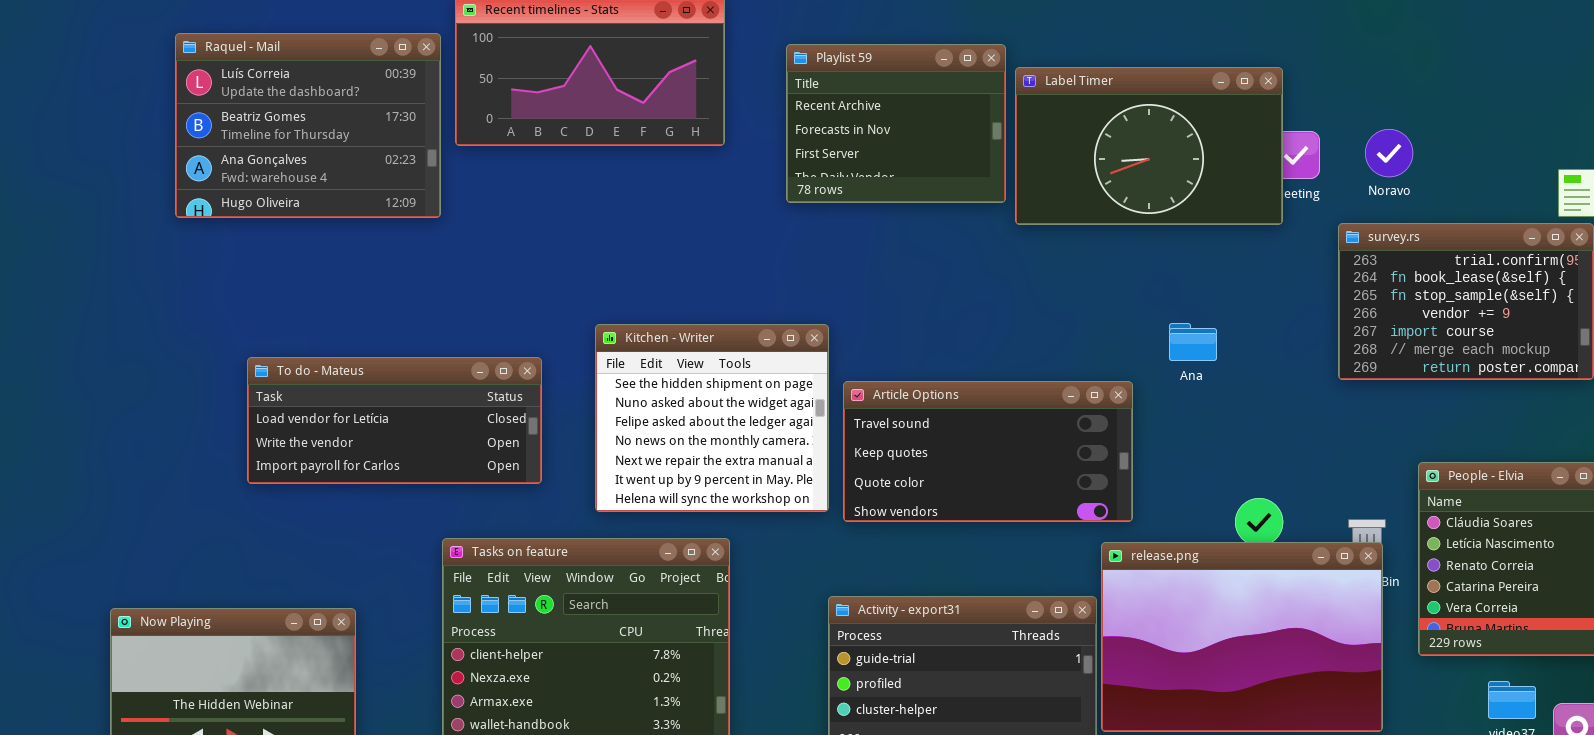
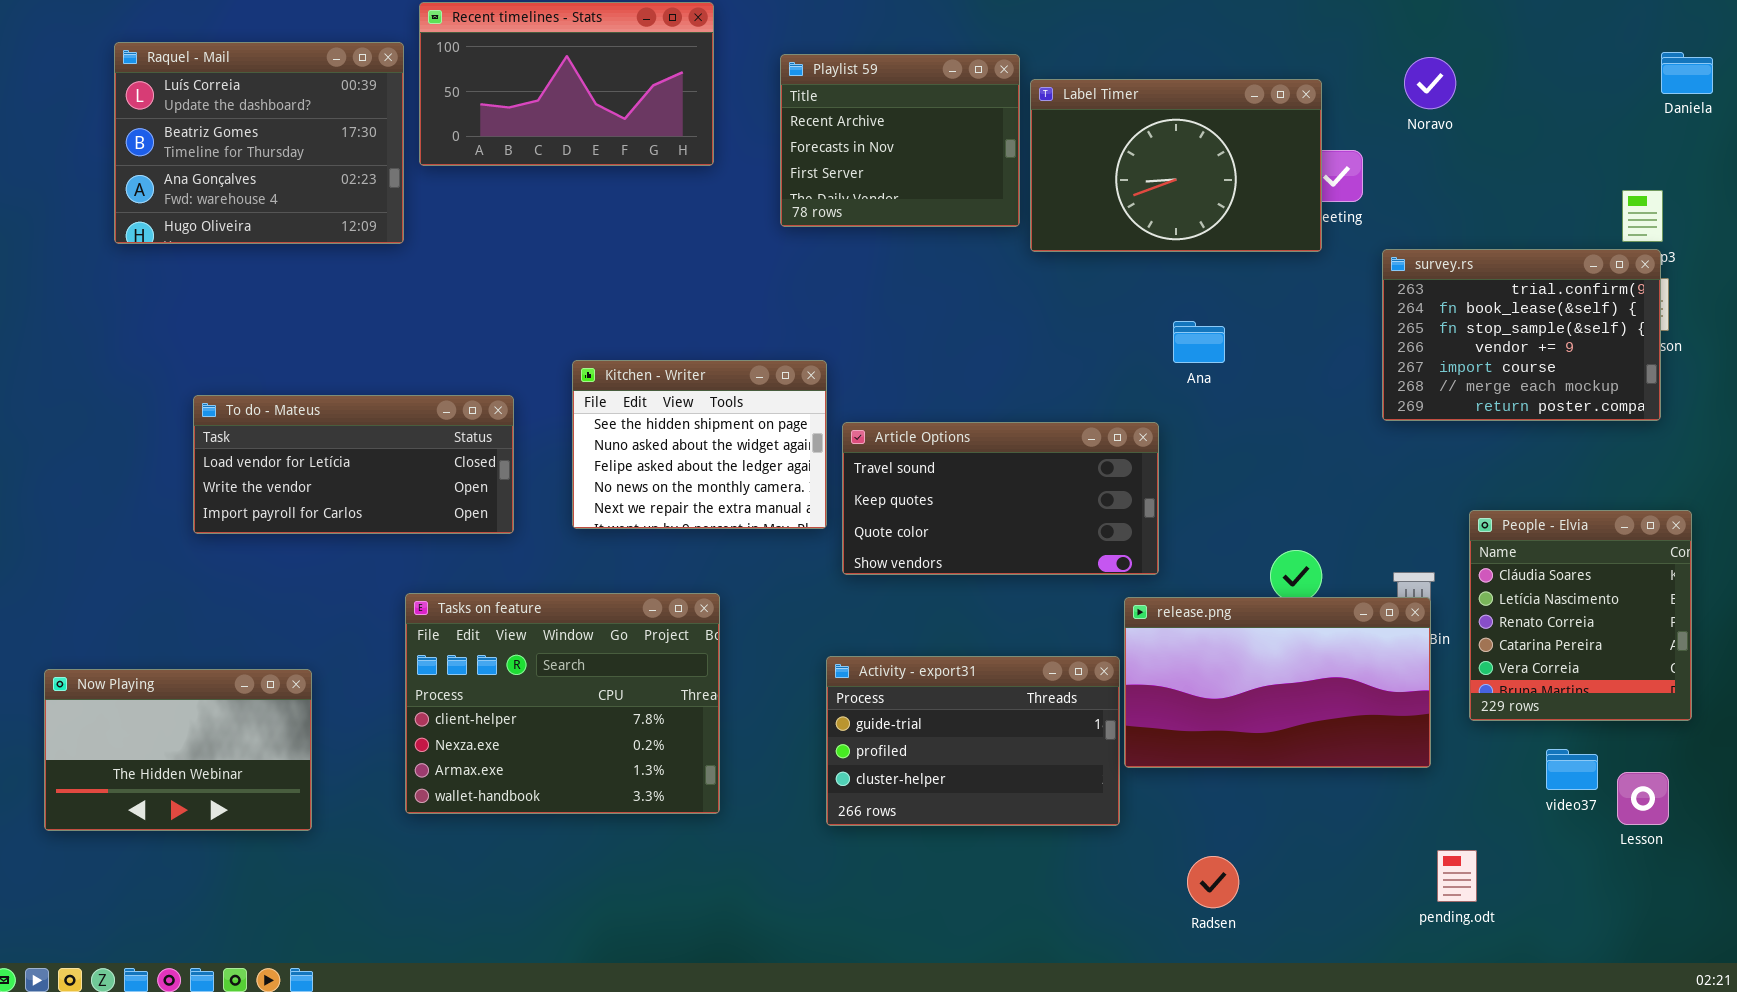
Noravo: [1365,129,1413,177] -> [1404,57,1456,109], moved
Ana: [1169,323,1217,361] -> [1173,321,1225,363], moved
Kitchen - Writer: [595,324,829,512] -> [572,360,827,529], resized
release.png: [1101,542,1383,732] -> [1124,597,1431,768], resized

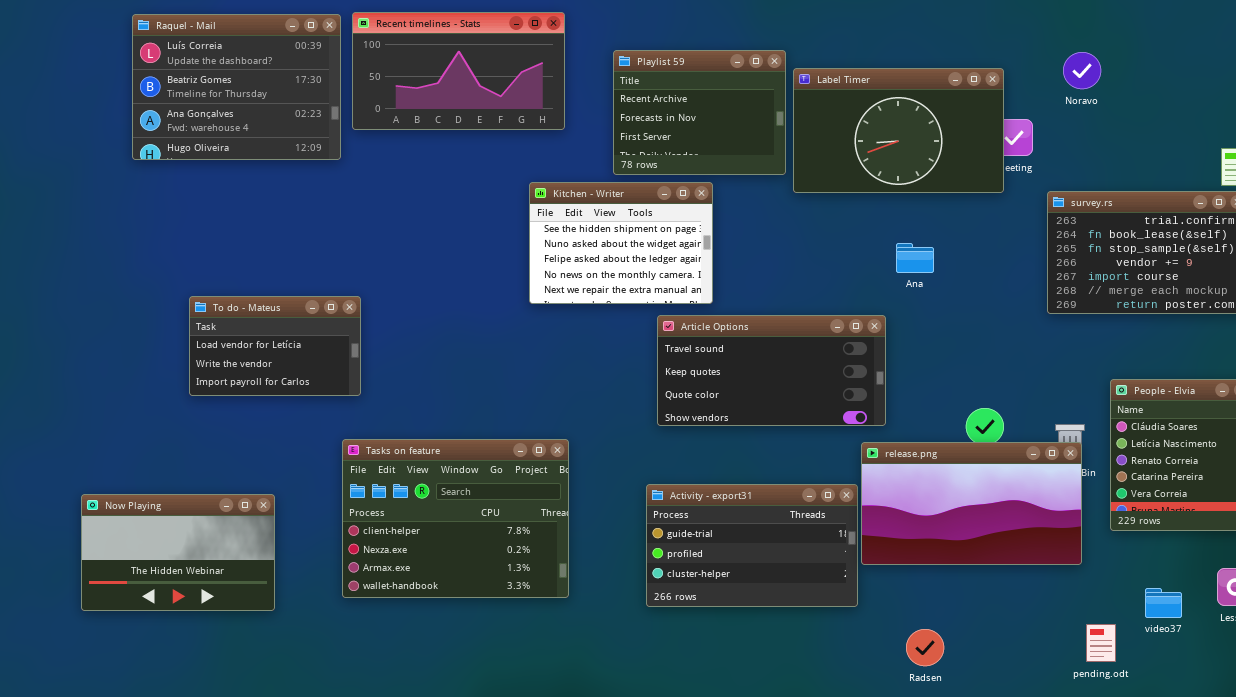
Raquel - Mail: [114,42,404,244] -> [132,14,341,160], moved
Kitchen - Writer: [572,360,827,529] -> [529,182,713,304], moved
To do - Mateus: [193,395,514,534] -> [189,296,361,396], resized
video37: [1546,749,1598,790] -> [1145,588,1182,618], moved

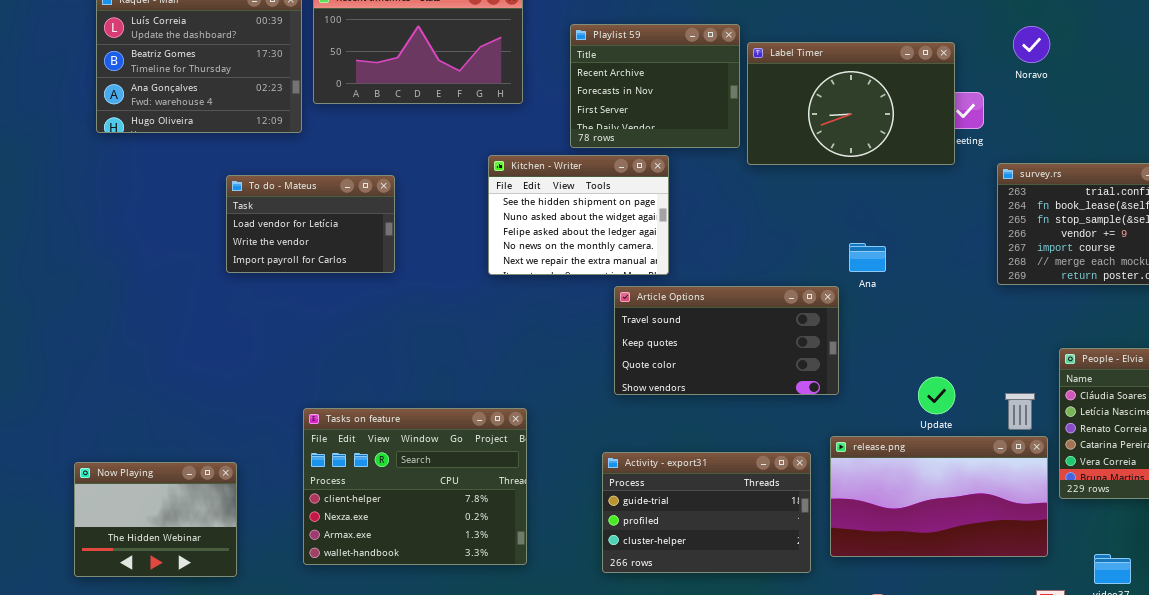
Ana: [896,243,934,273] -> [849,243,886,272], moved
To do - Mateus: [189,296,361,396] -> [226,175,395,273], moved
release.png: [861,442,1082,565] -> [830,436,1048,557], moved
Now Playing: [81,494,275,611] -> [74,462,237,577], resized

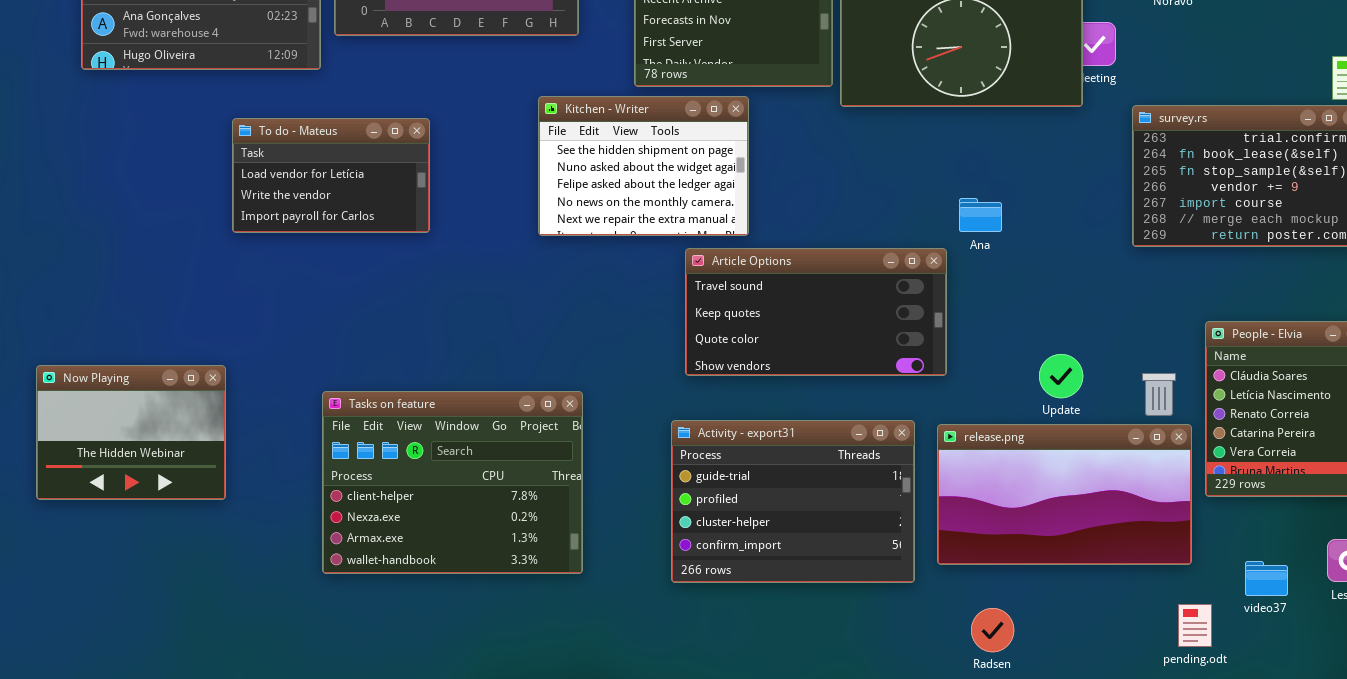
Activity - export31: [602,452,811,573] -> [671,420,915,583], resized
Now Playing: [74,462,237,577] -> [36,365,226,500], moved

